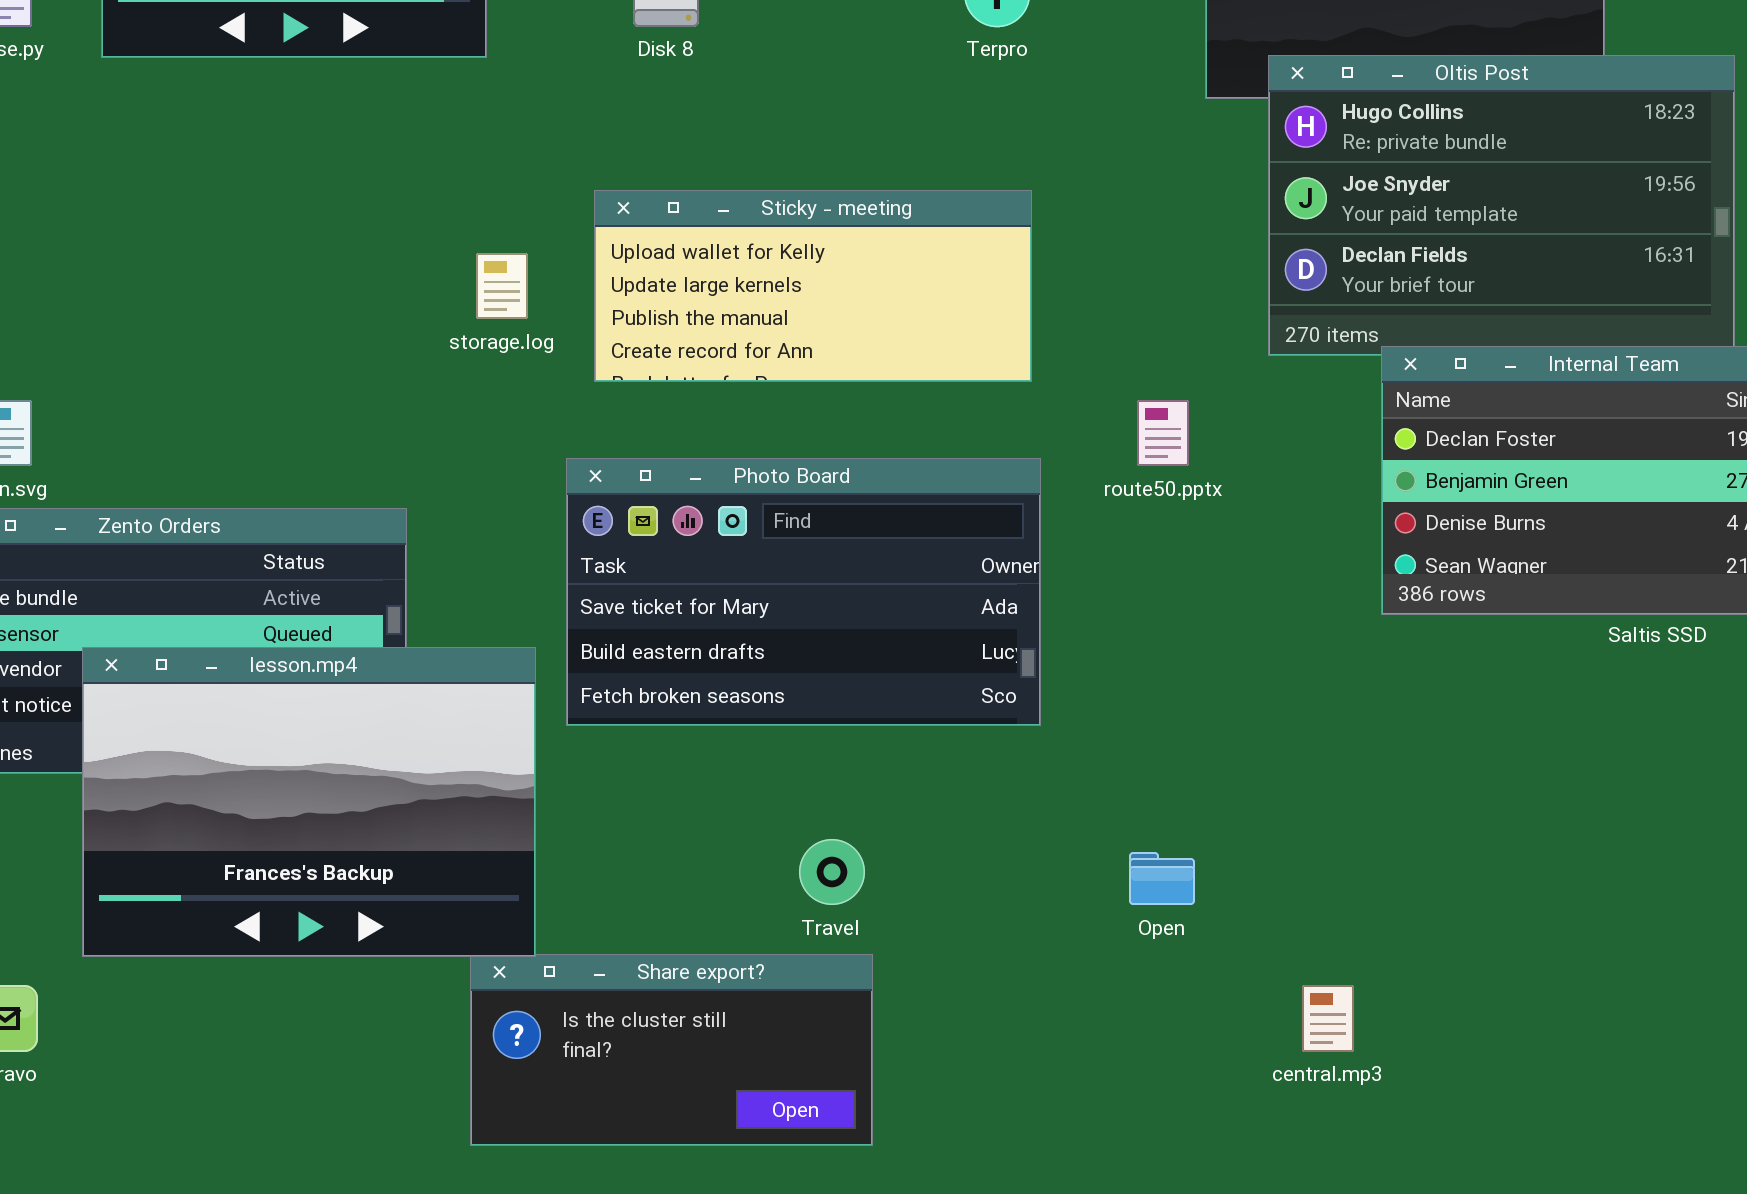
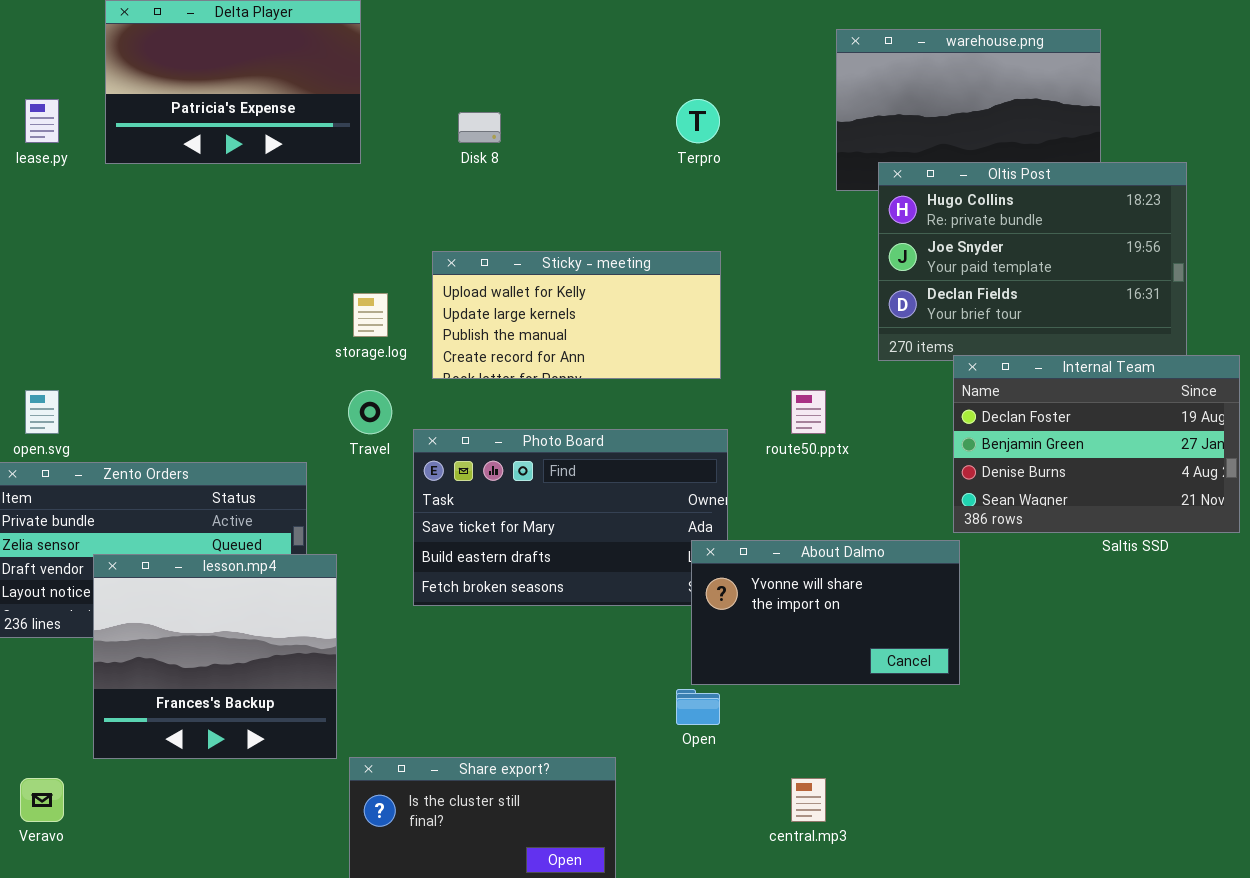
About Dalmo: none -> [691,540,960,685], opened
lesson.mp4: [82,647,536,957] -> [93,554,337,759], resized
Travel: [799,839,865,905] -> [348,390,392,434], moved
Open: [1129,852,1195,905] -> [676,689,720,725], moved
central.mp3: [1302,985,1354,1052] -> [791,778,826,822], moved

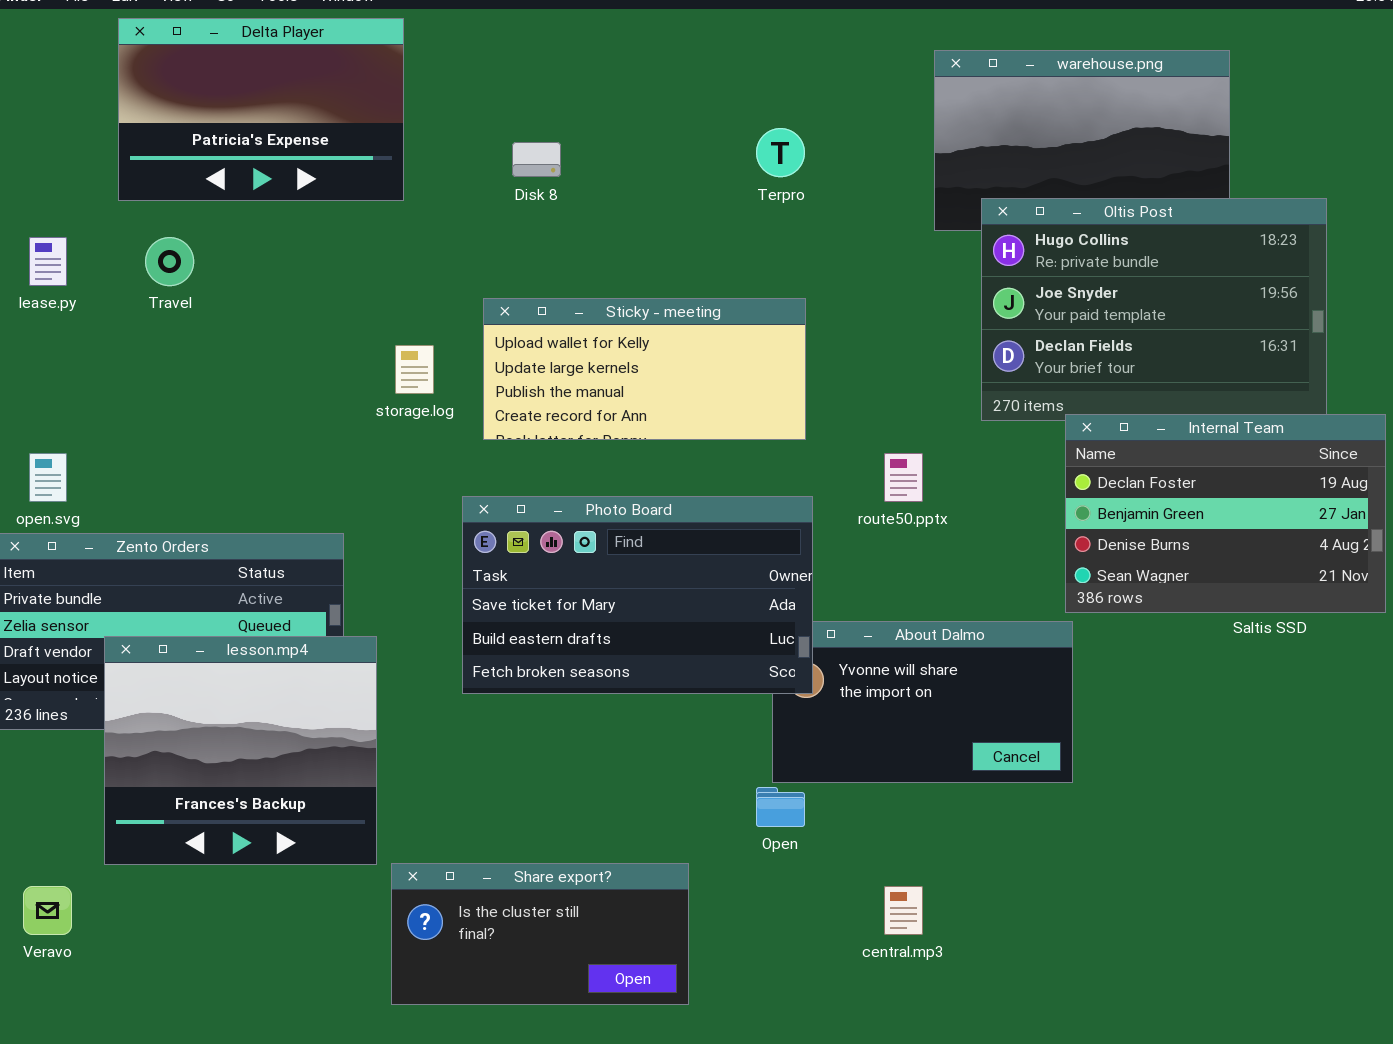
lease.py: [25,99,59,143] -> [29,237,67,286], moved
Travel: [348,390,392,434] -> [145,237,194,286], moved
Photo Board: [413,429,728,606] -> [462,496,813,694], raised

